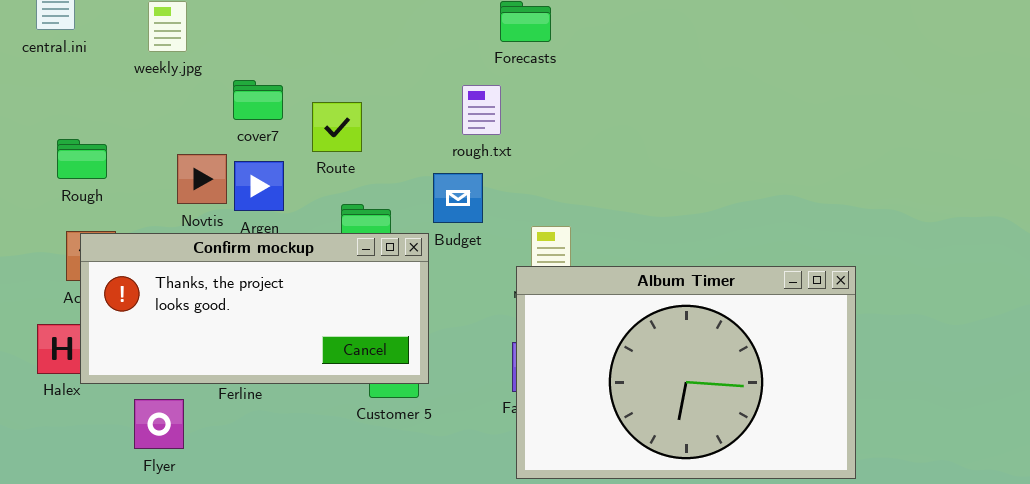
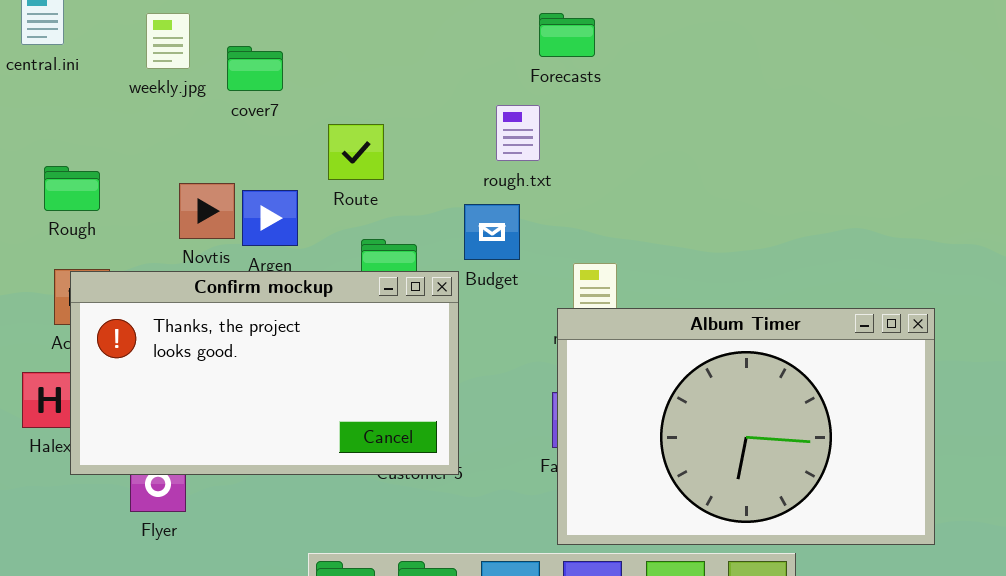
cover7: [233,80,283,120] -> [227,46,283,91], moved
Confirm mockup: [80,233,429,384] -> [70,271,459,475], resized

